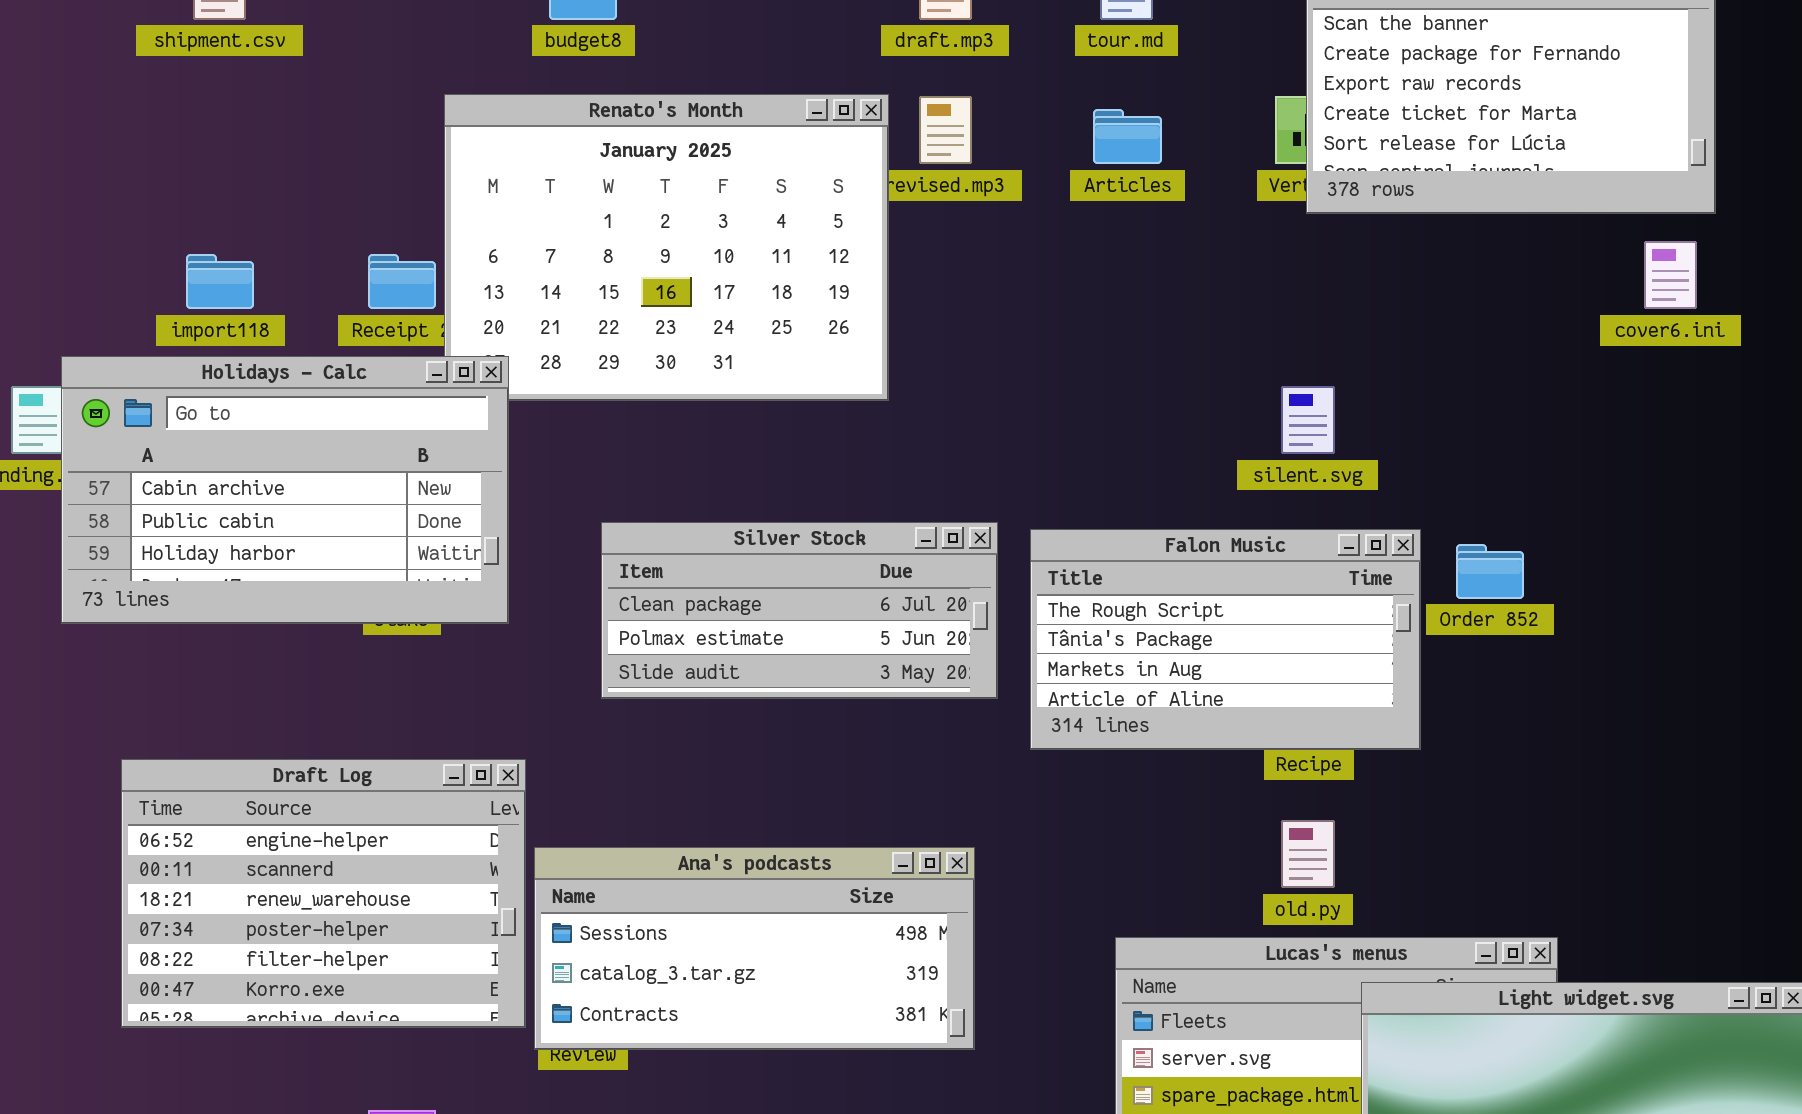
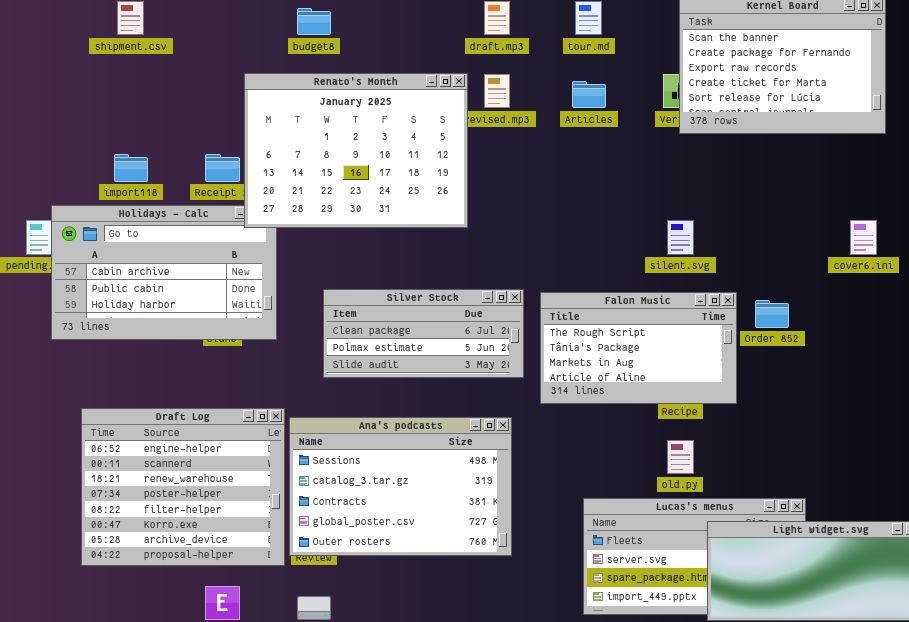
Renato's Month: [444,94,889,401] -> [244,73,468,228], raised
cover6.ini: [1644,241,1697,309] -> [850,220,877,255], moved
Draft Log: [121,759,526,1028] -> [81,408,285,566], resized
Ana's podcasts: [534,847,975,1050] -> [289,417,512,556], resized

